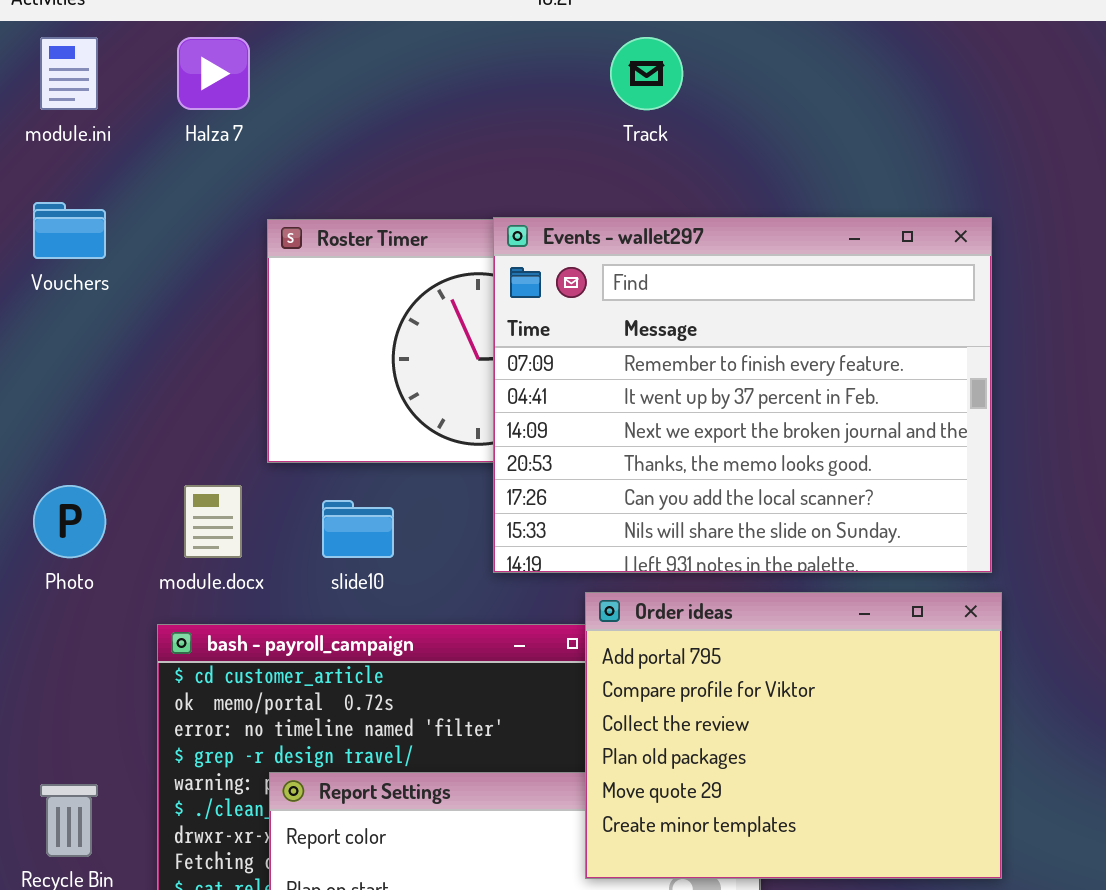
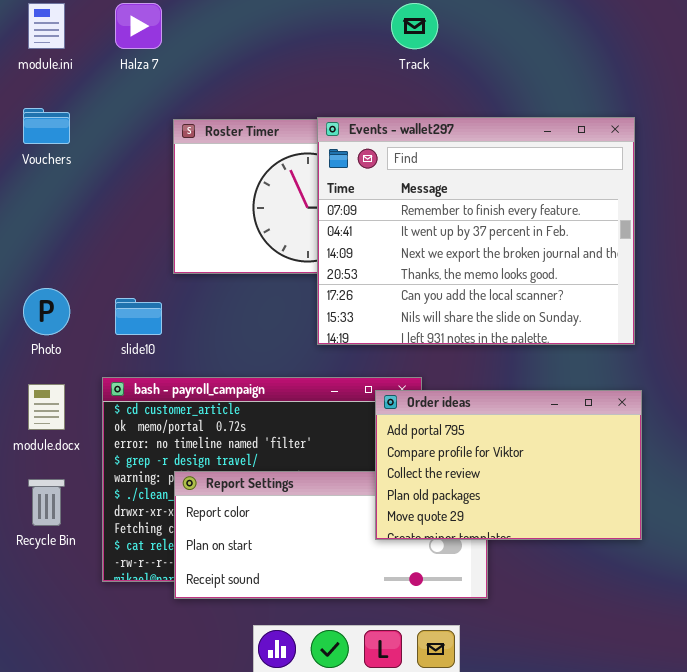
module.docx: [184,485,242,558] -> [28,384,65,430], moved
slide10: [322,500,394,558] -> [115,298,162,335], moved
Order ideas: [585,592,1002,879] -> [375,390,642,540], resized

